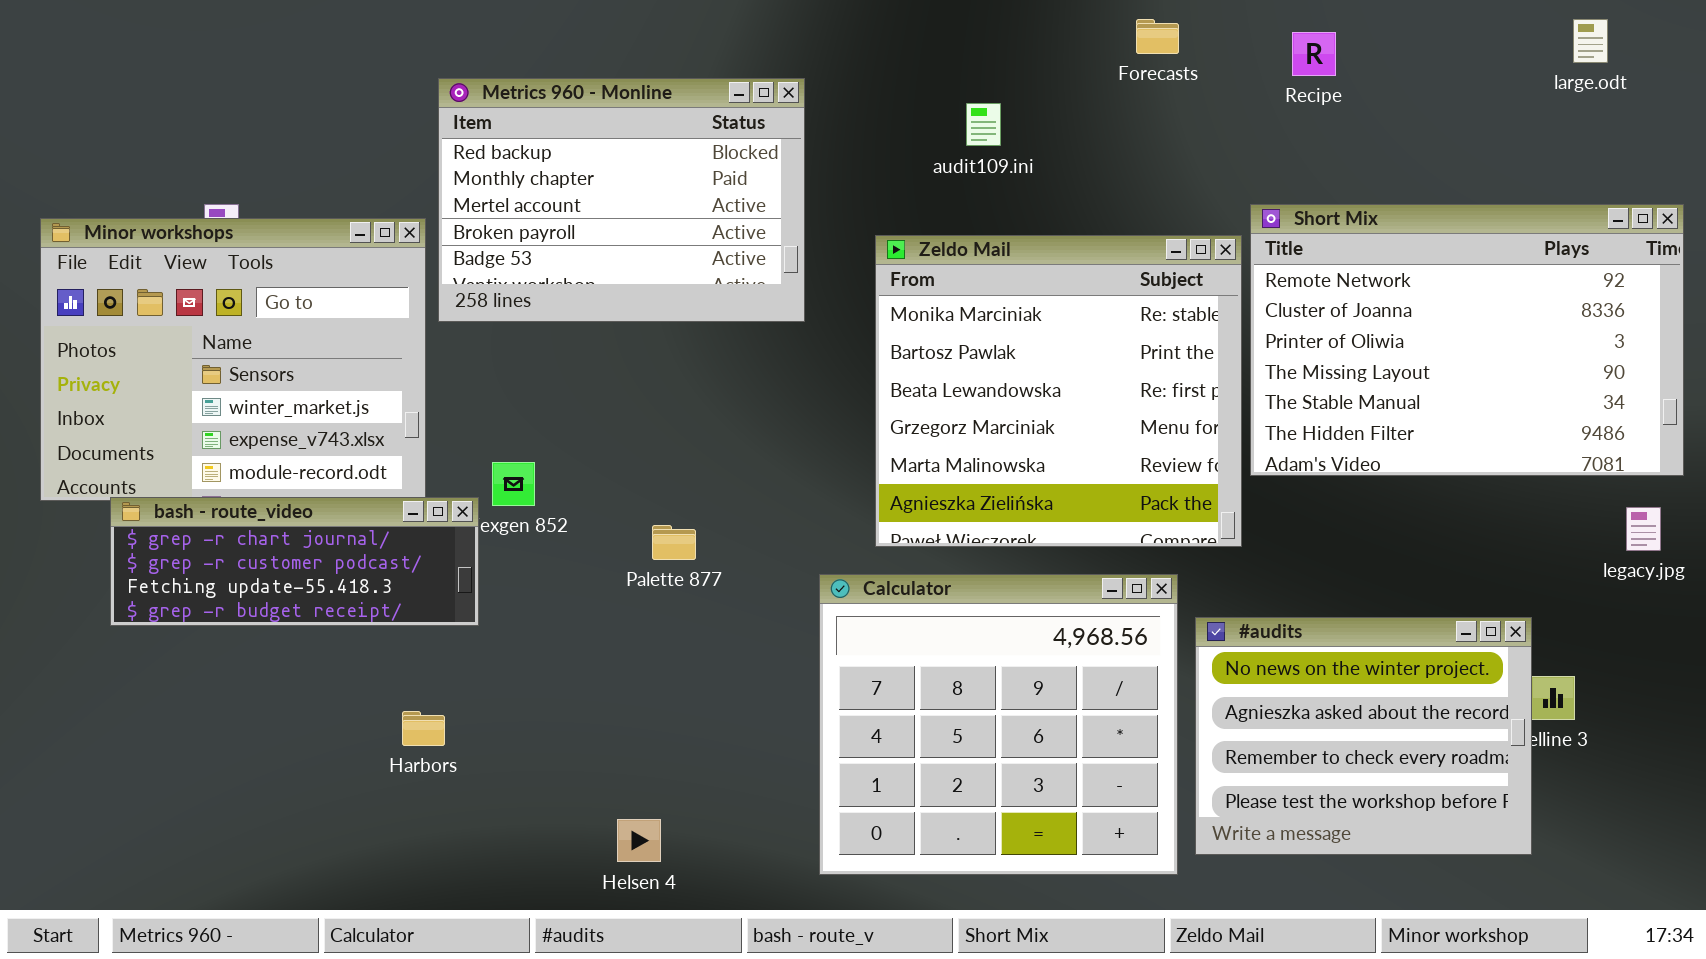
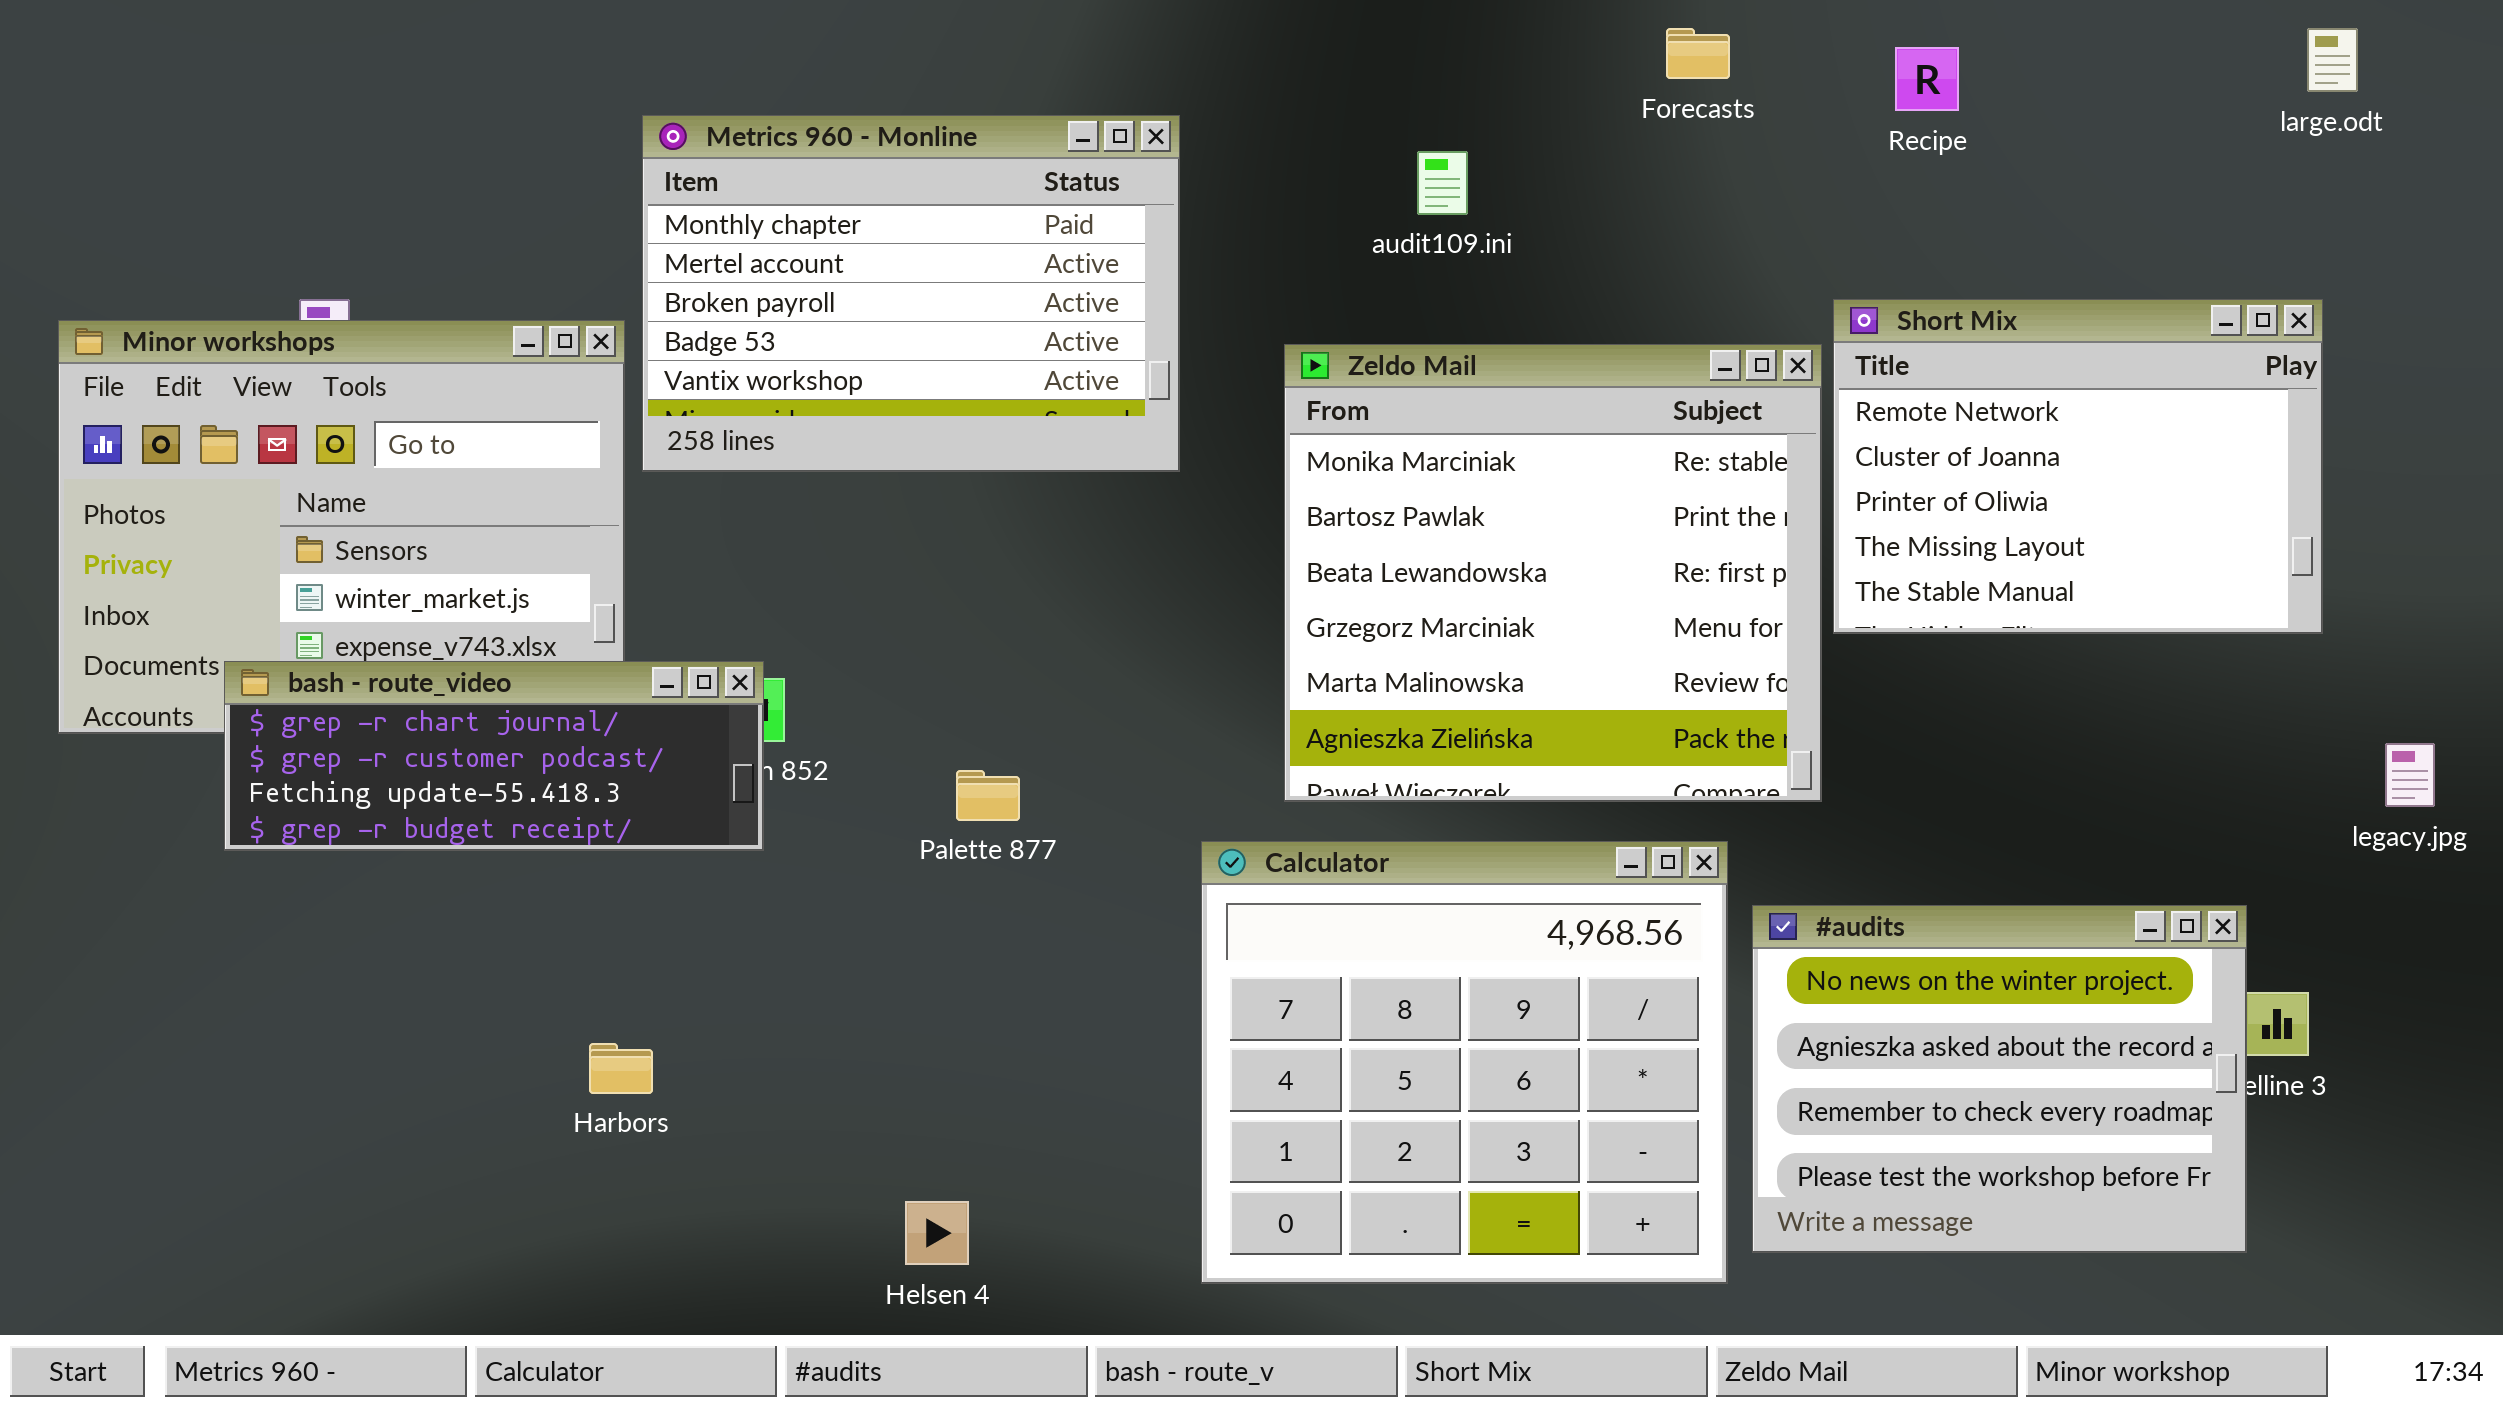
Metrics 960 - Monline: [438,78,805,322] -> [642,115,1180,472], scrolled down 1 row
Short Mix: [1250,204,1684,476] -> [1833,299,2323,634], resized
bash - route_video: [110,497,479,626] -> [224,661,764,851], moved

